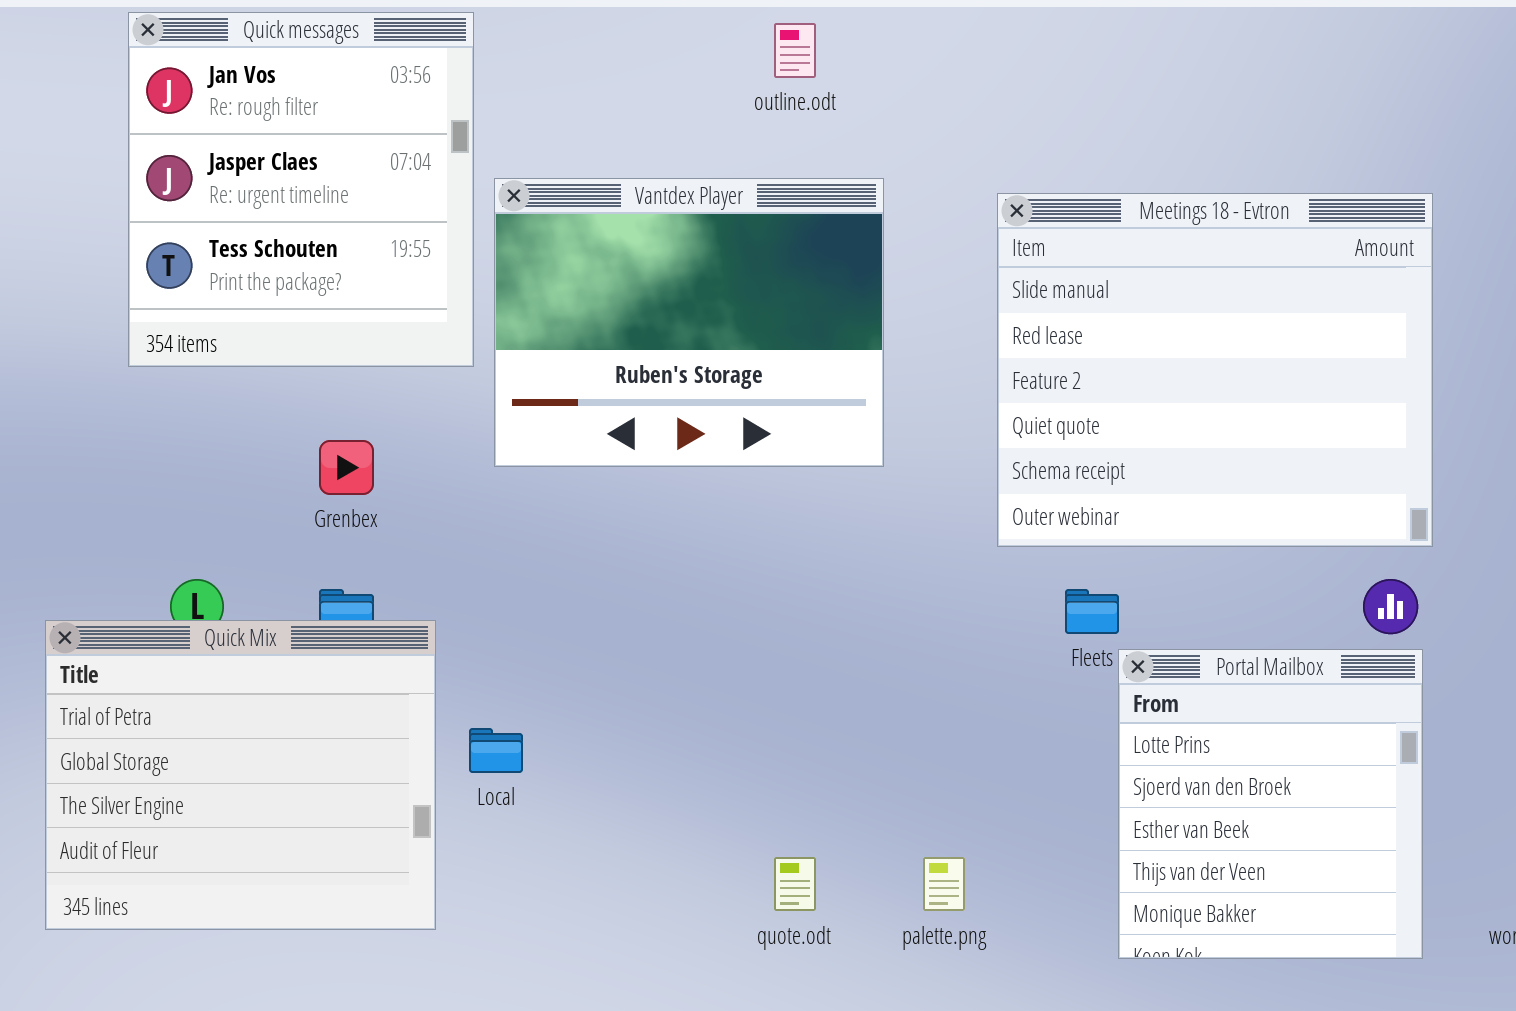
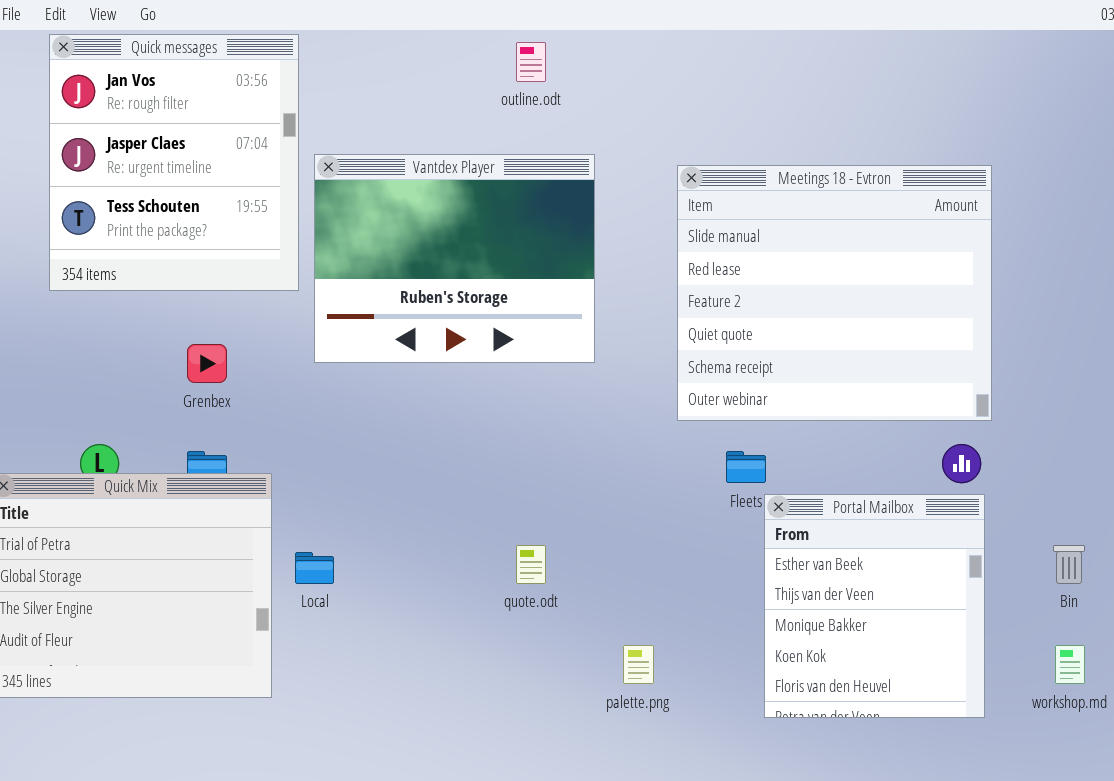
Portal Mailbox: [1118,649,1423,959] -> [764,494,985,718], scrolled down 2 rows
quote.odt: [774,857,816,911] -> [516,545,546,584], moved

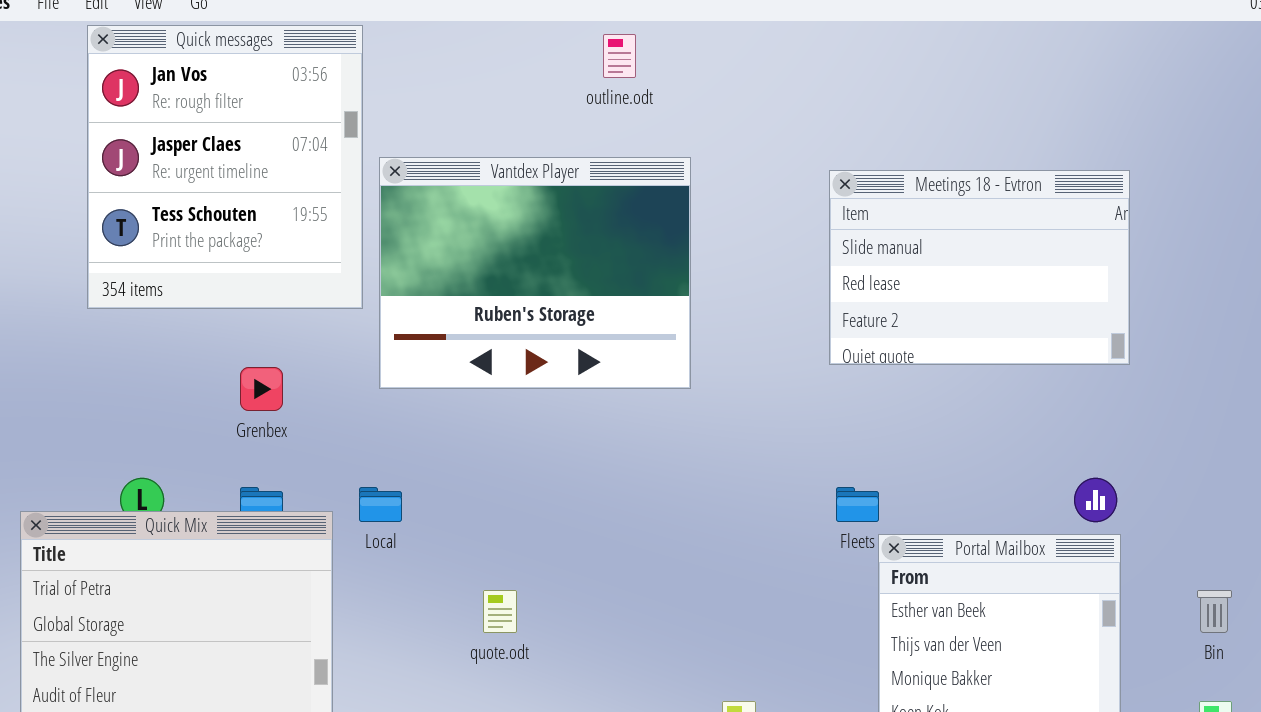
Meetings 18 - Evtron: [677,165,992,421] -> [829,170,1130,365], resized
quote.odt: [516,545,546,584] -> [483,590,517,633], moved
Local: [295,552,334,584] -> [359,487,402,522], moved

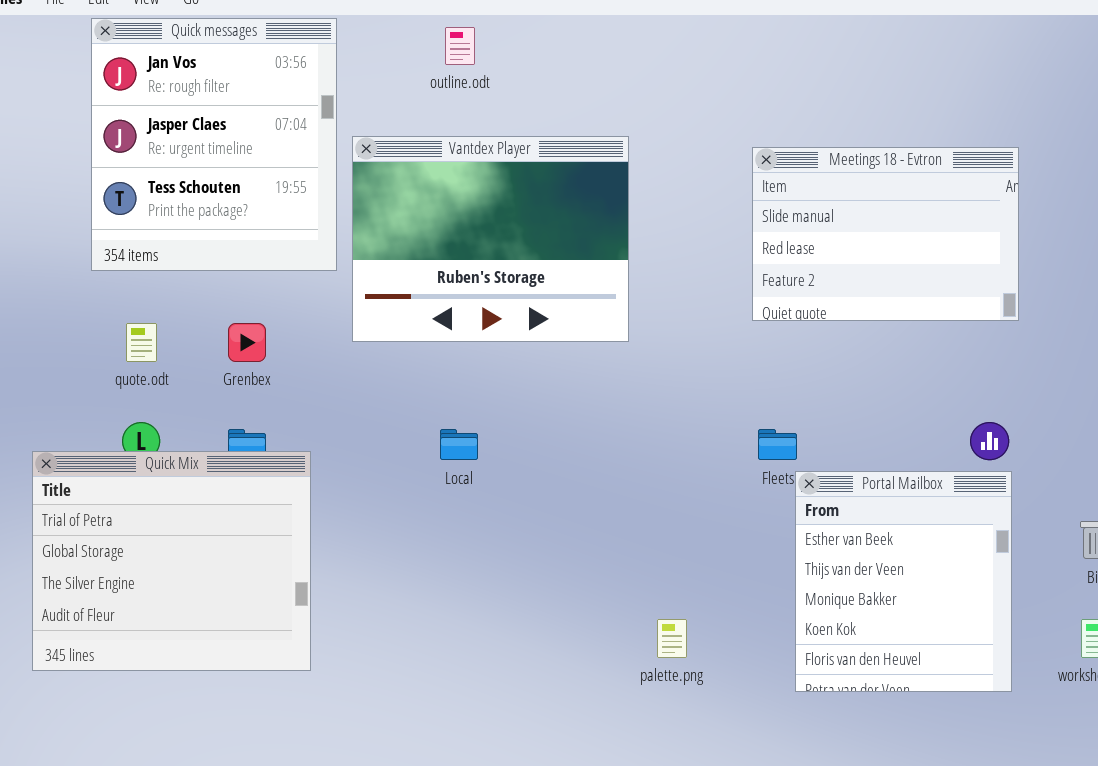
outline.odt: [603,34,636,78] -> [445,27,475,65], moved
Local: [359,487,402,522] -> [440,429,478,460], moved
quote.odt: [483,590,517,633] -> [126,323,157,362], moved

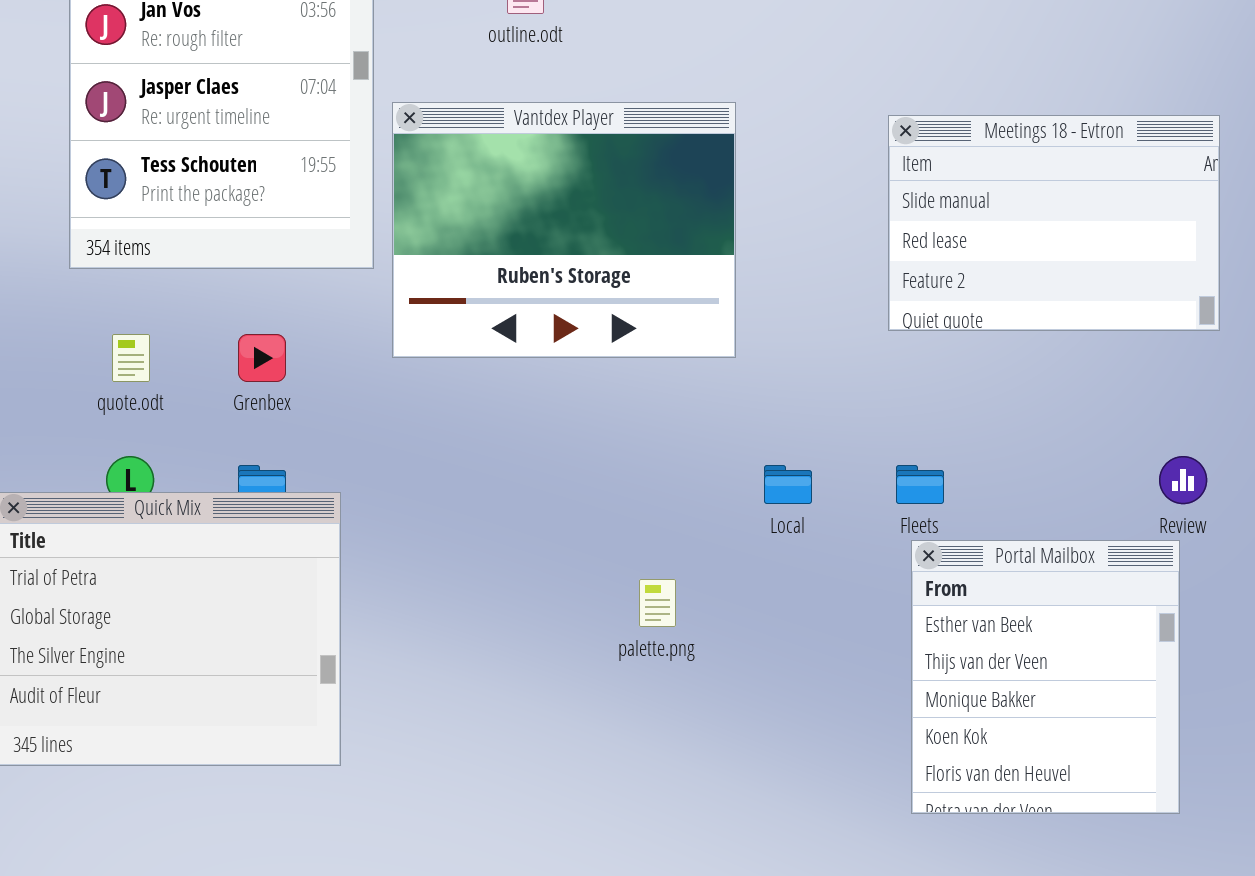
Local: [440,429,478,460] -> [764,465,812,504], moved
Portal Mailbox: [795,471,1012,692] -> [911,540,1180,814], moved
palette.png: [657,619,687,658] -> [639,579,676,627], moved

